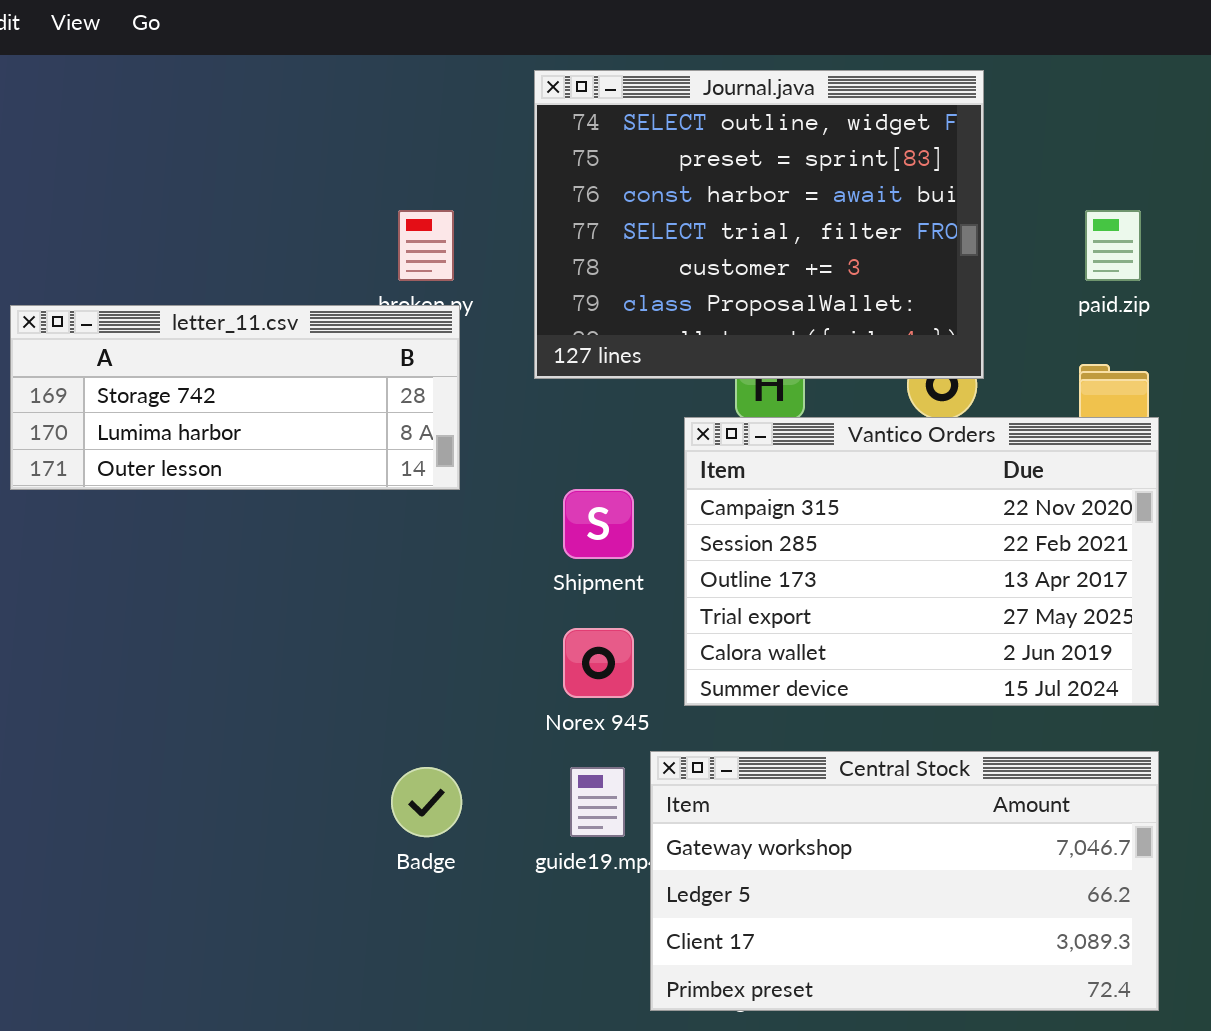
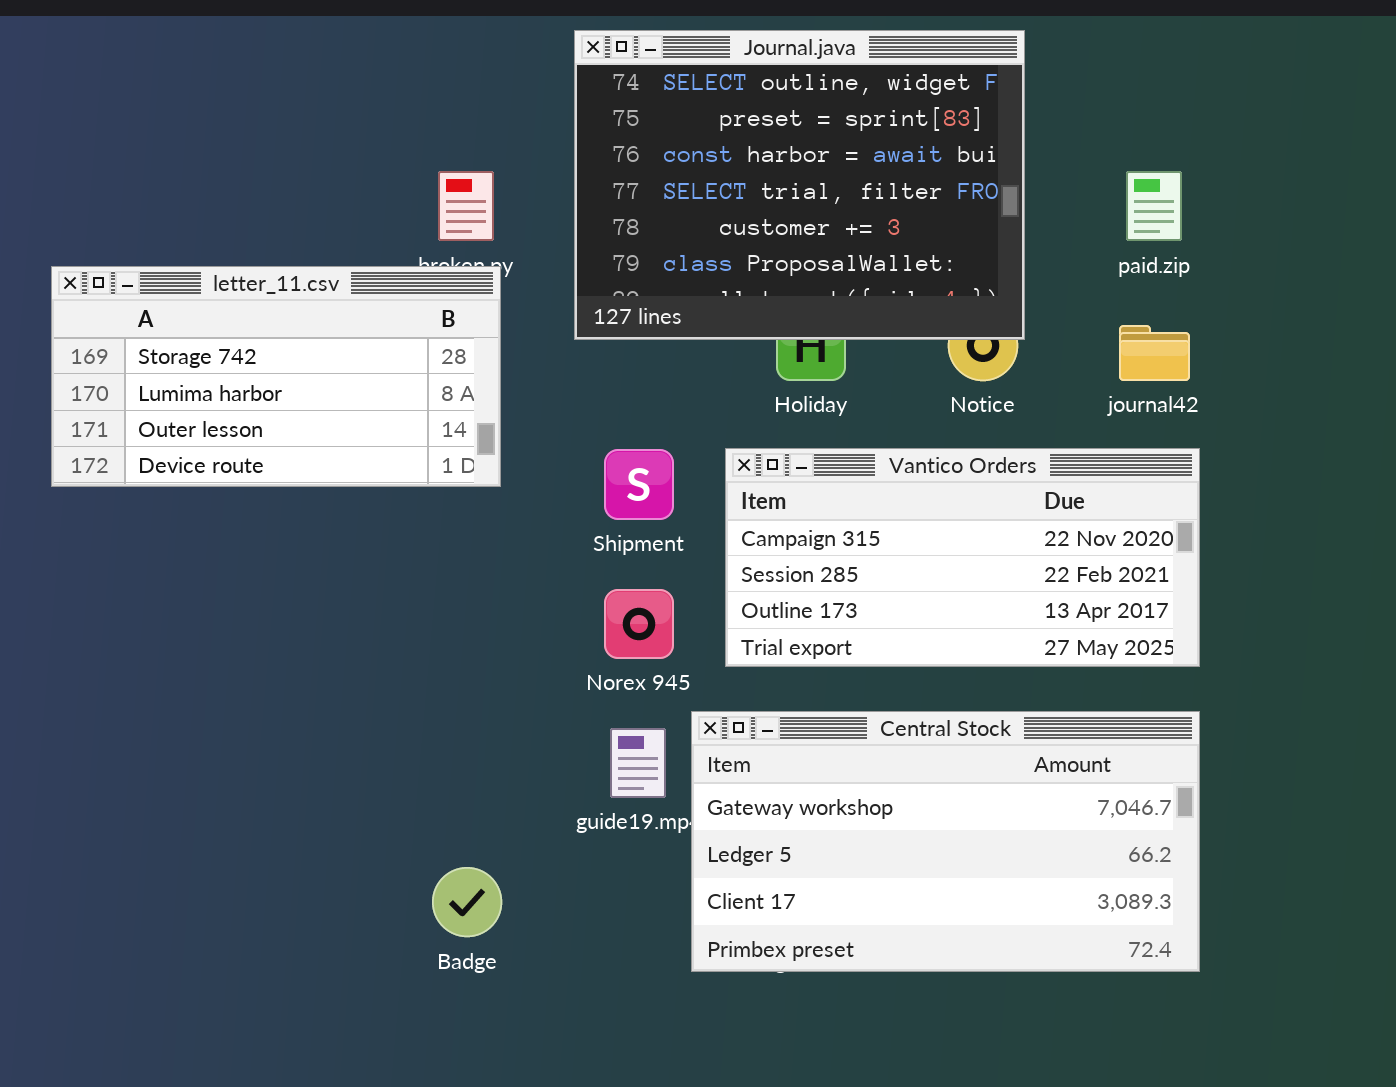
letter_11.csv: [10,305,460,490] -> [51,266,501,487], resized
Vantico Orders: [684,417,1159,706] -> [725,448,1200,667], resized
Badge: [391,767,462,837] -> [432,867,502,937], moved

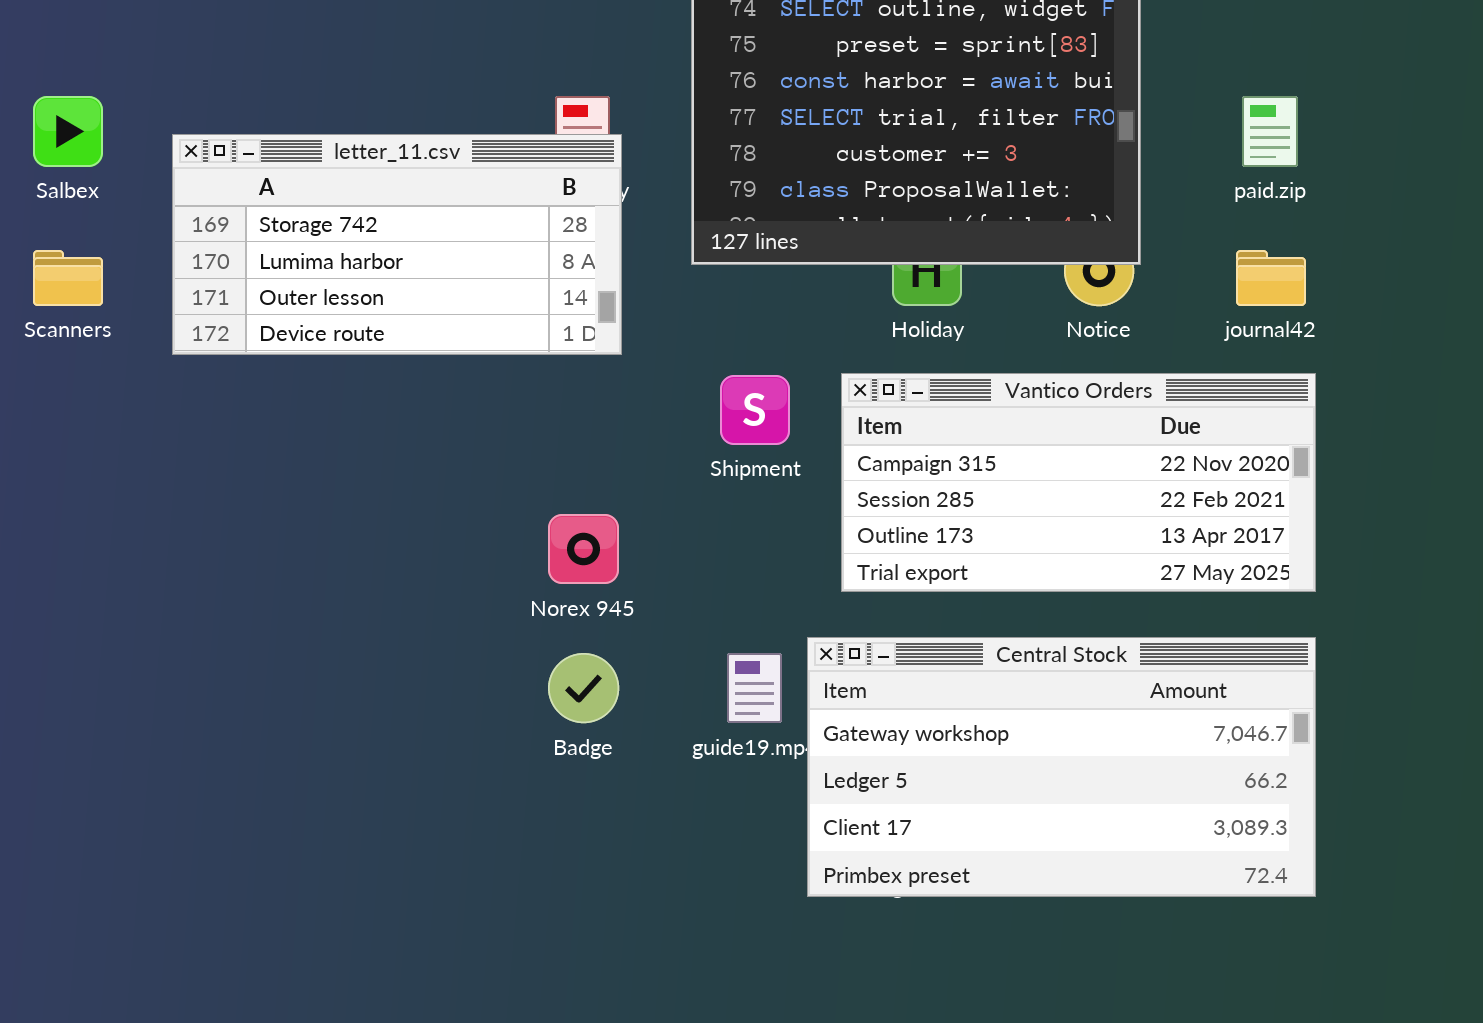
letter_11.csv: [51,266,501,487] -> [172,134,622,355], moved
Norex 945: [604,589,674,659] -> [548,514,619,584], moved
Badge: [432,867,502,937] -> [548,653,619,723], moved

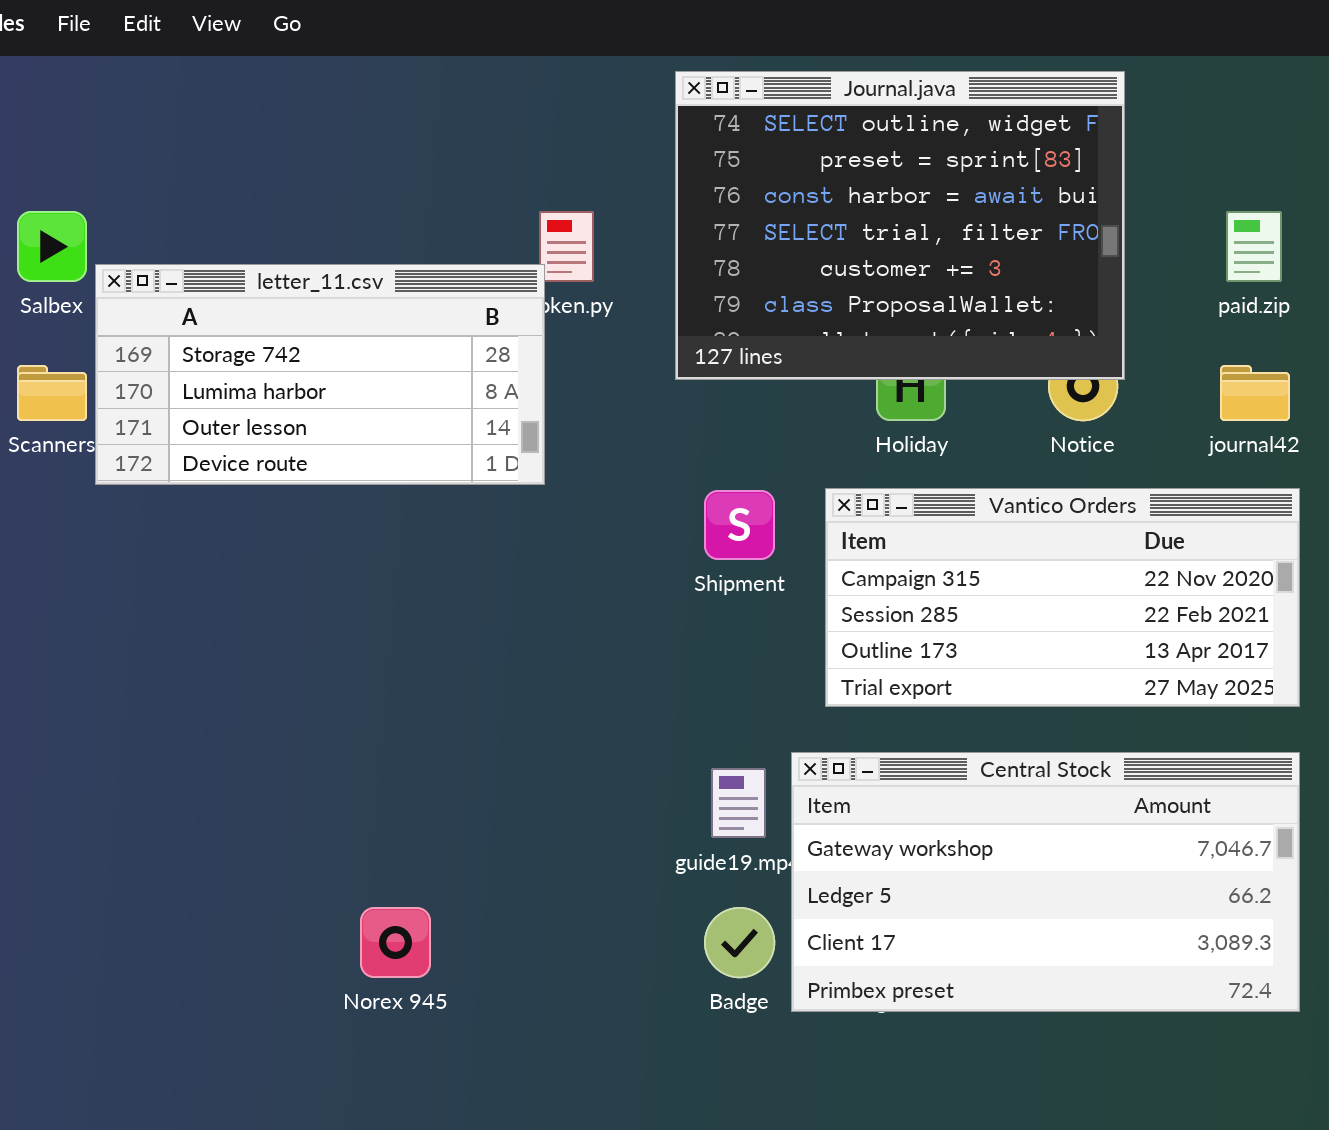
letter_11.csv: [172,134,622,355] -> [95,264,545,485], moved
Norex 945: [548,514,619,584] -> [360,907,431,978], moved
Badge: [548,653,619,723] -> [704,907,775,978], moved

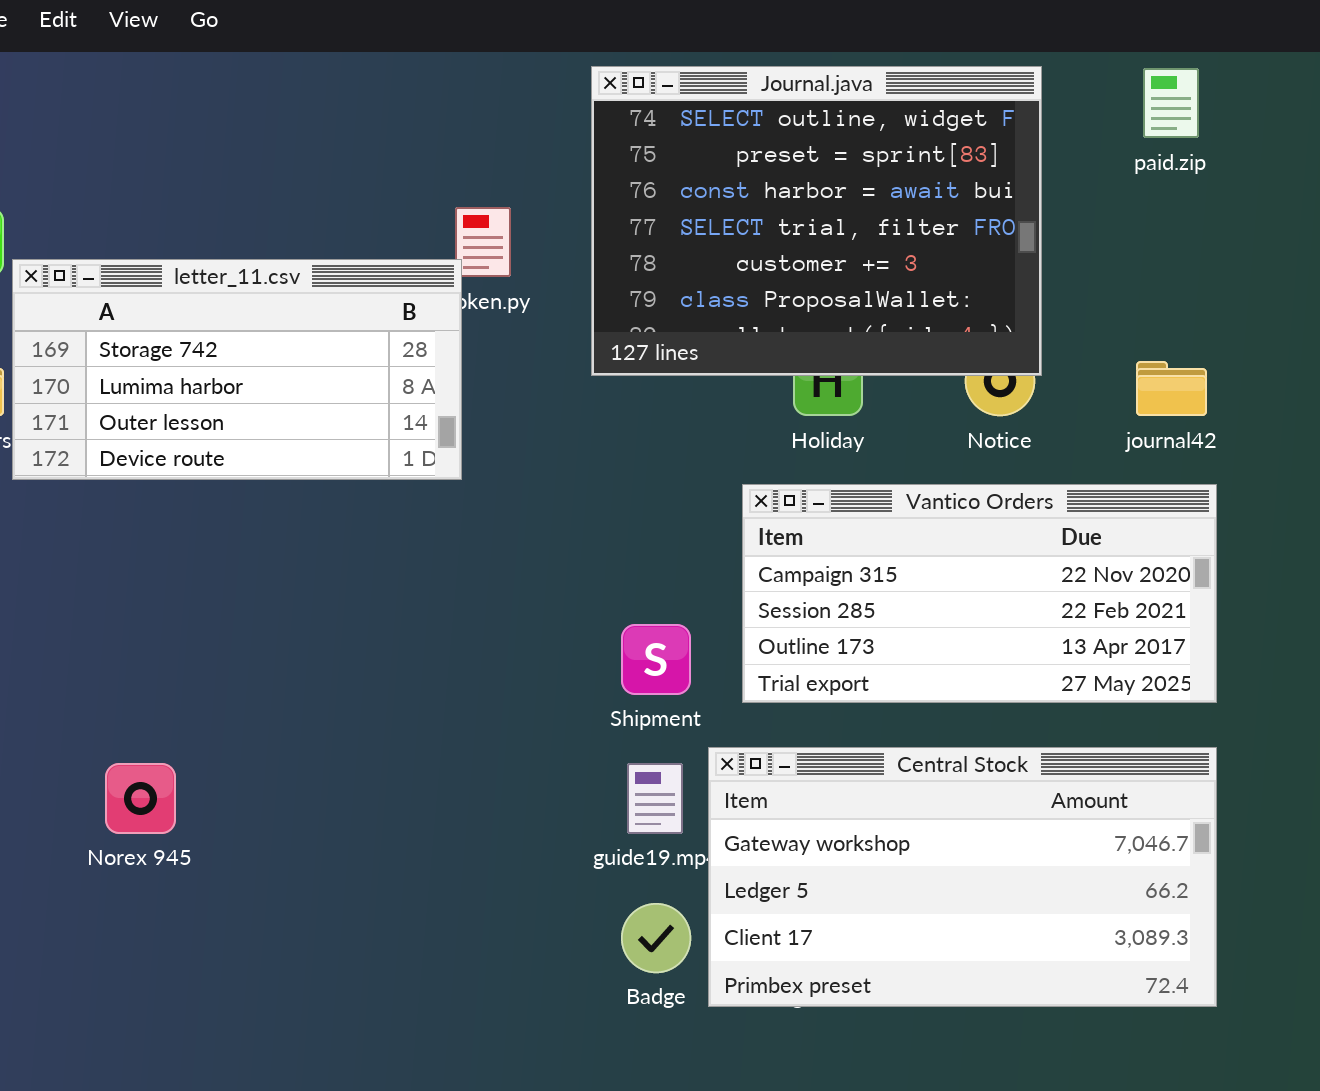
paid.zip: [1226,211,1282,282] -> [1143,68,1199,138], moved
Shipment: [704,490,775,560] -> [621,624,691,695], moved
Norex 945: [360,907,431,978] -> [105,763,176,834], moved

